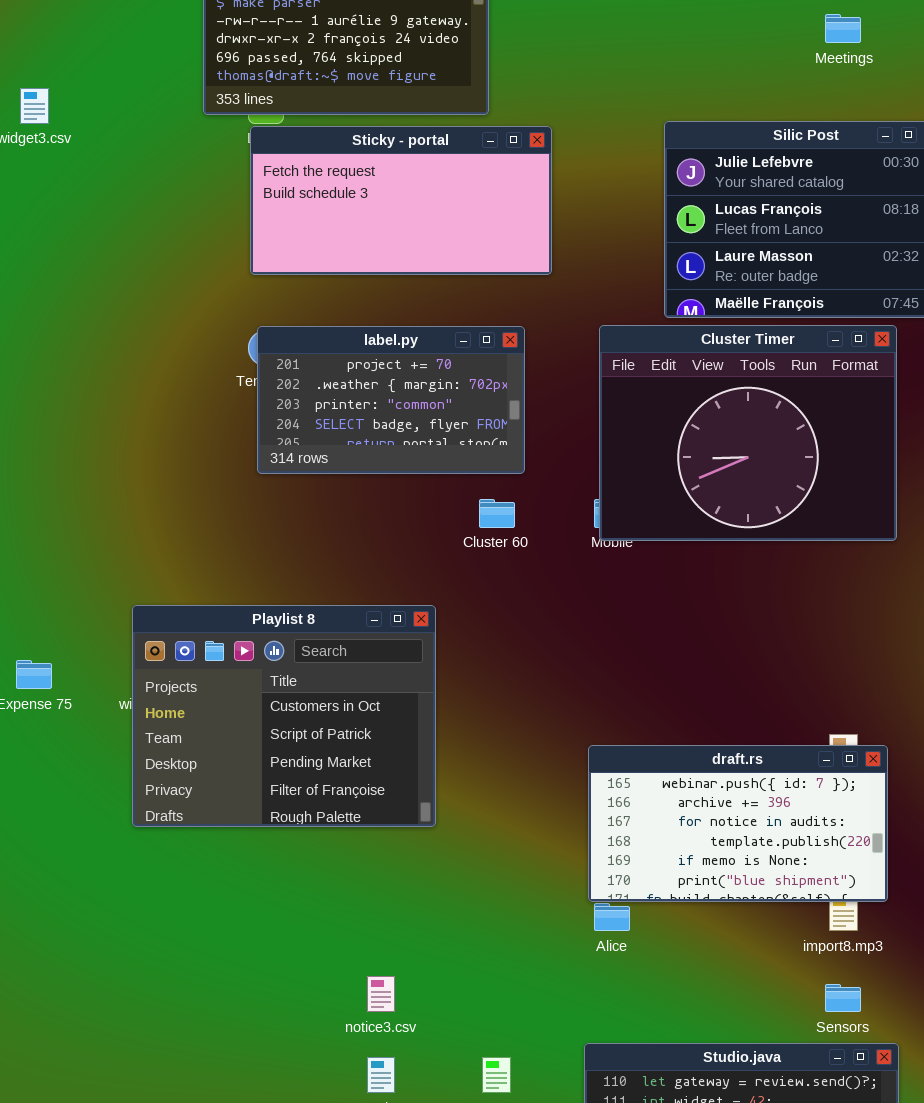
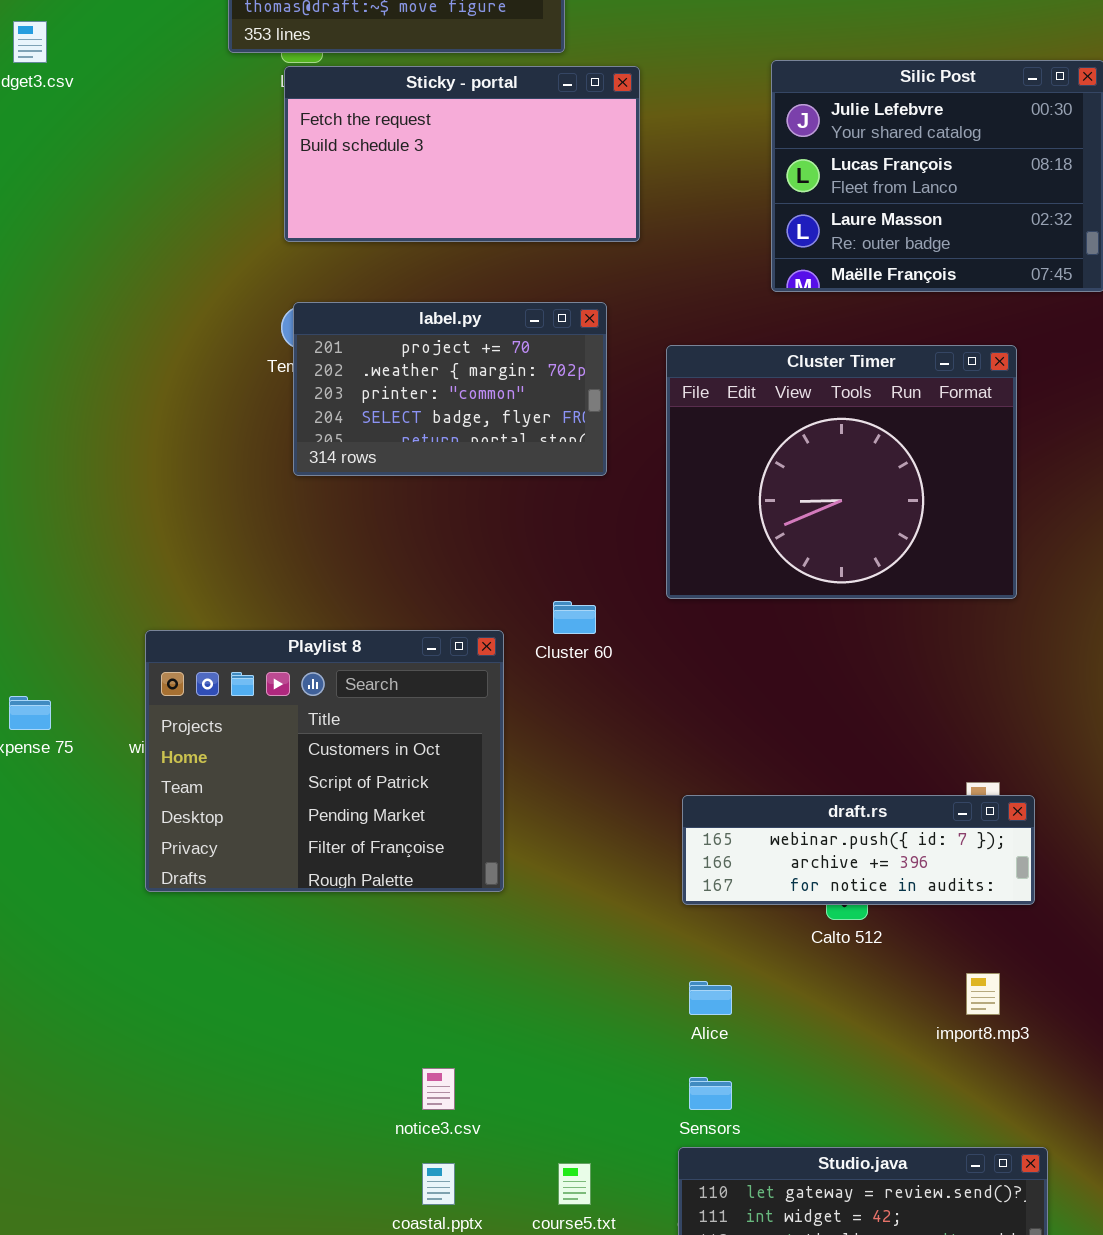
Cluster Timer: [599,325,897,541] -> [666,345,1017,599], moved
Cluster 60: [479,499,515,528] -> [553,601,596,634], moved
draft.rs: [588,745,888,902] -> [682,795,1035,905], resized
Sensors: [825,984,861,1012] -> [689,1077,732,1110], moved

